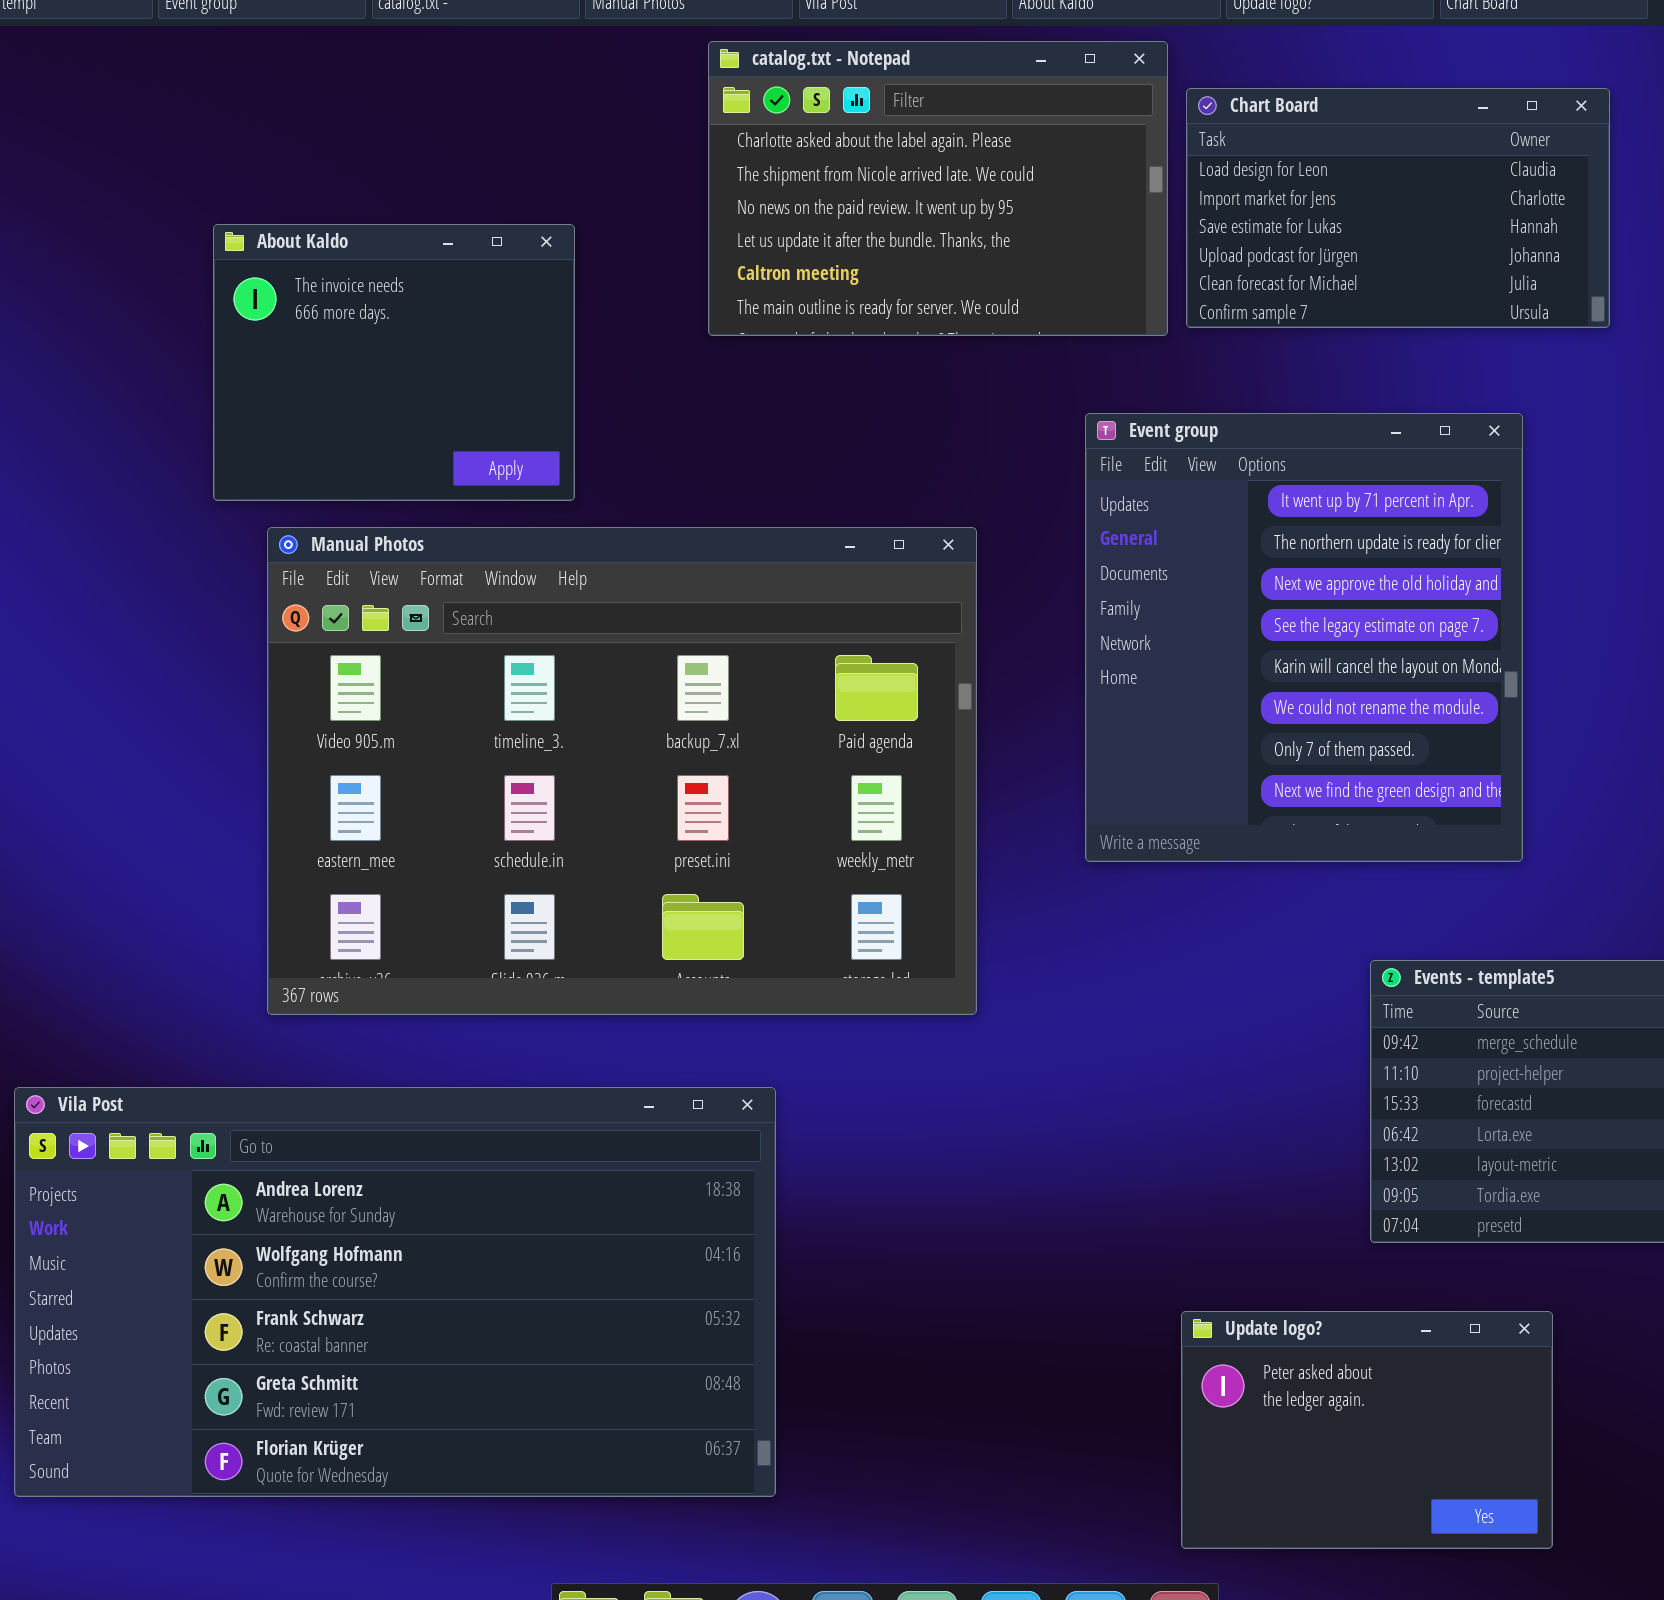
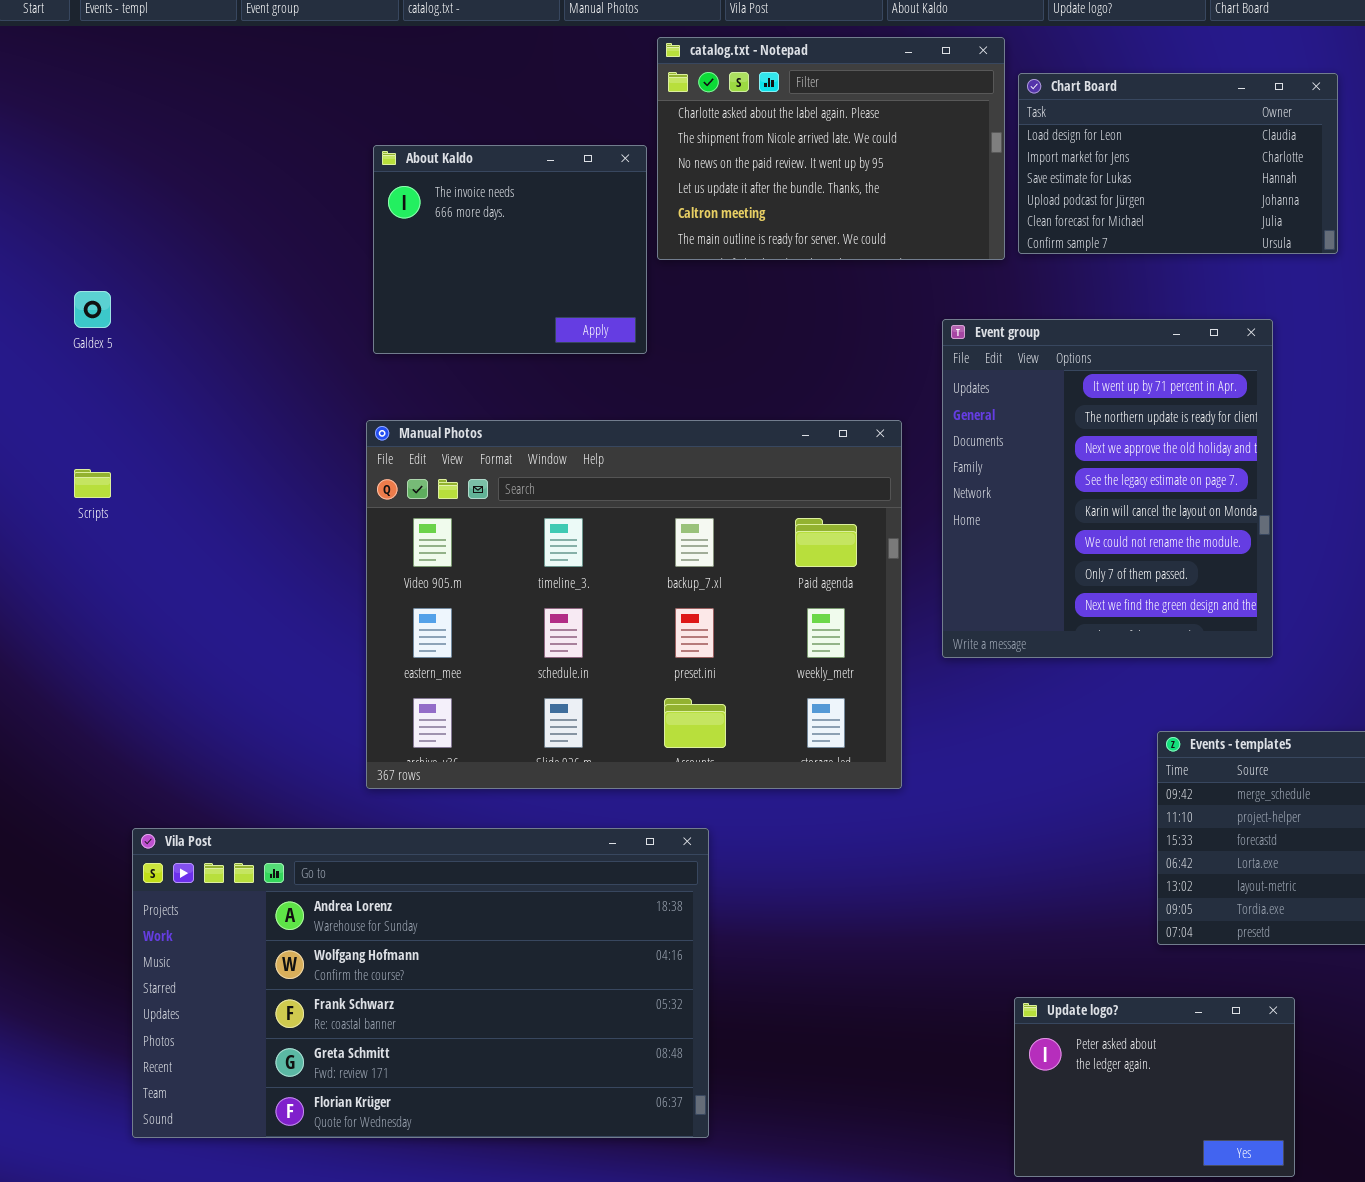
About Kaldo: [213,224,575,501] -> [373,145,647,354], moved
Manual Photos: [267,527,977,1015] -> [366,420,902,789], moved

